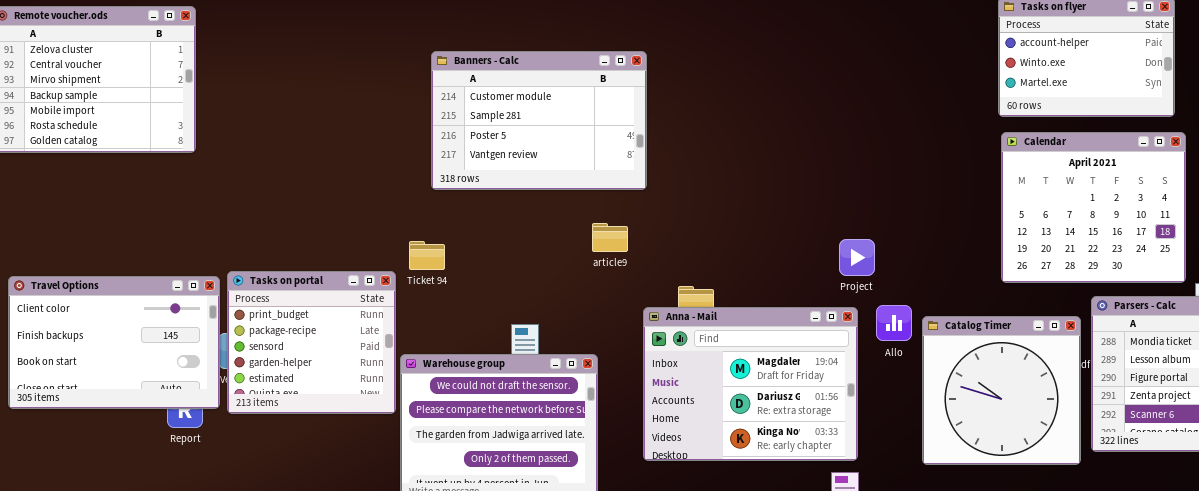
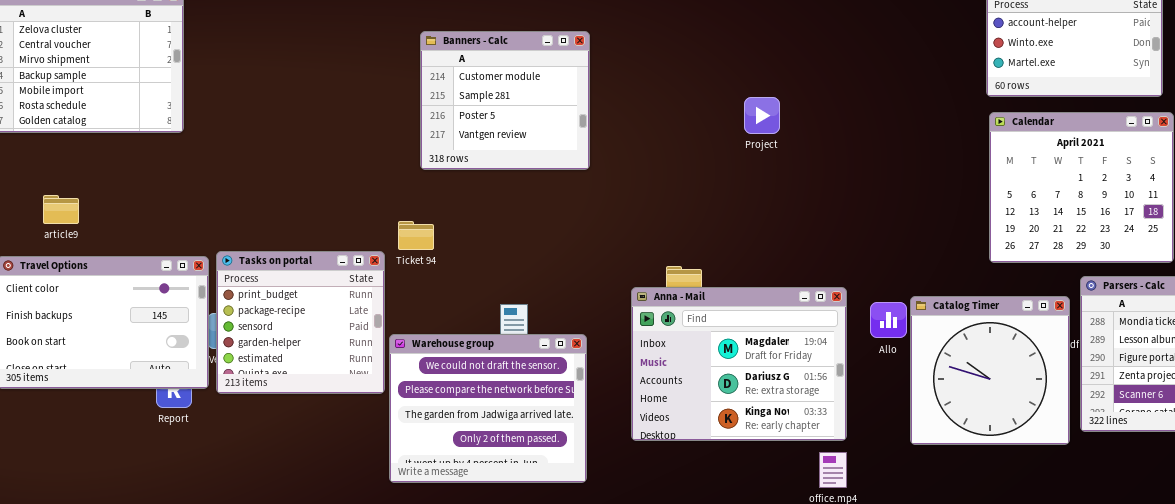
Banners - Calc: [431,51,647,190] -> [420,31,590,170], resized
article9: [592,223,628,252] -> [43,195,79,224], moved
Project: [839,239,875,276] -> [744,97,780,134], moved
Allo: [876,305,912,341] -> [870,302,907,338], moved

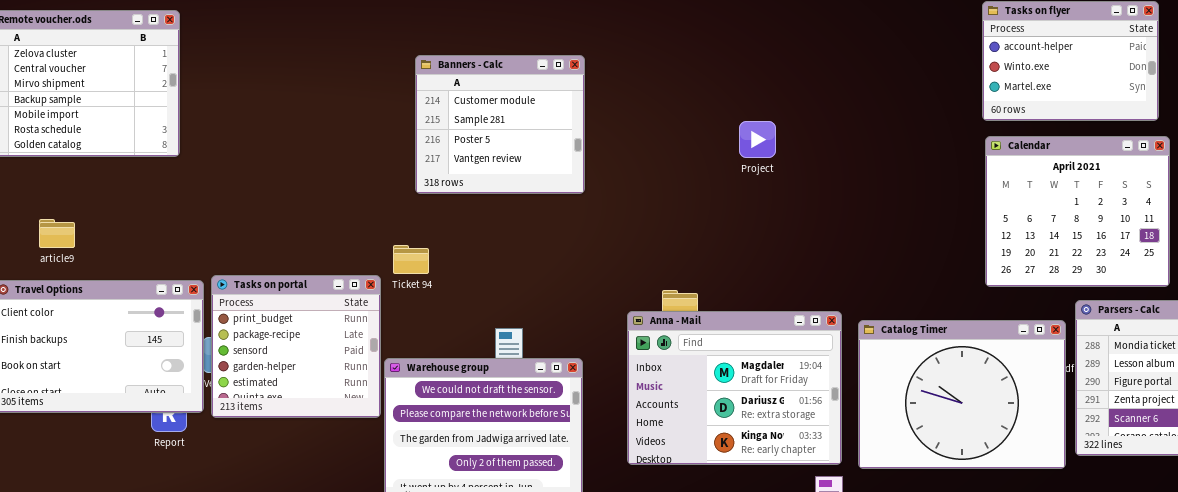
Catalog Timer: [910,296,1070,445] -> [858,320,1066,469], resized

